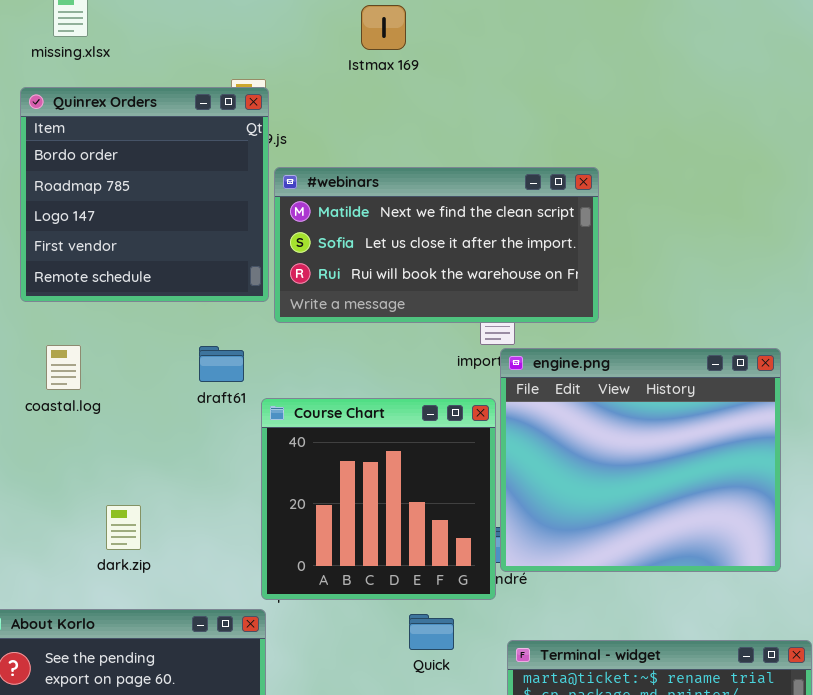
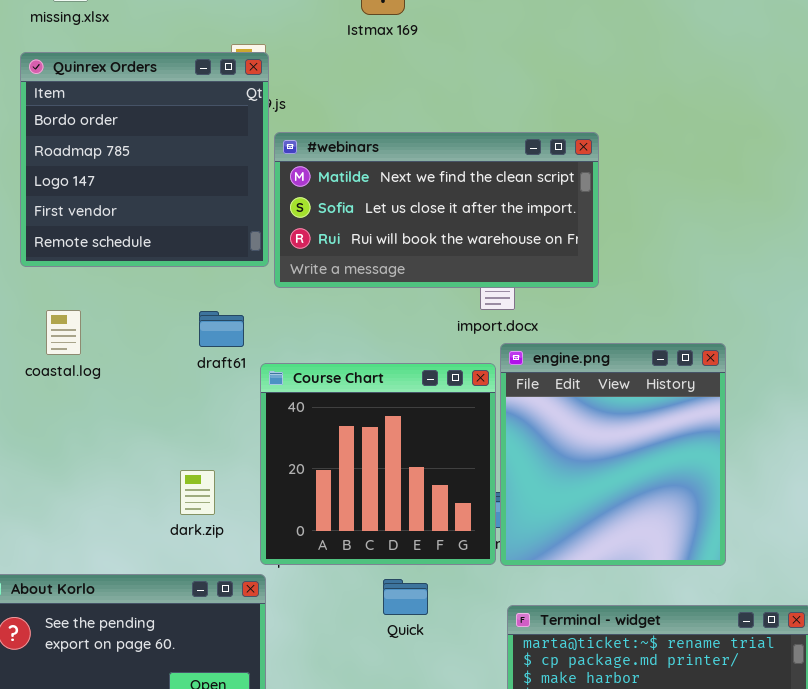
engine.png: [500,348,781,572] -> [500,343,726,566], moved, resized
dark.zip: [106,505,141,550] -> [180,470,215,515], moved
Quick: [409,614,454,650] -> [383,579,428,615], moved

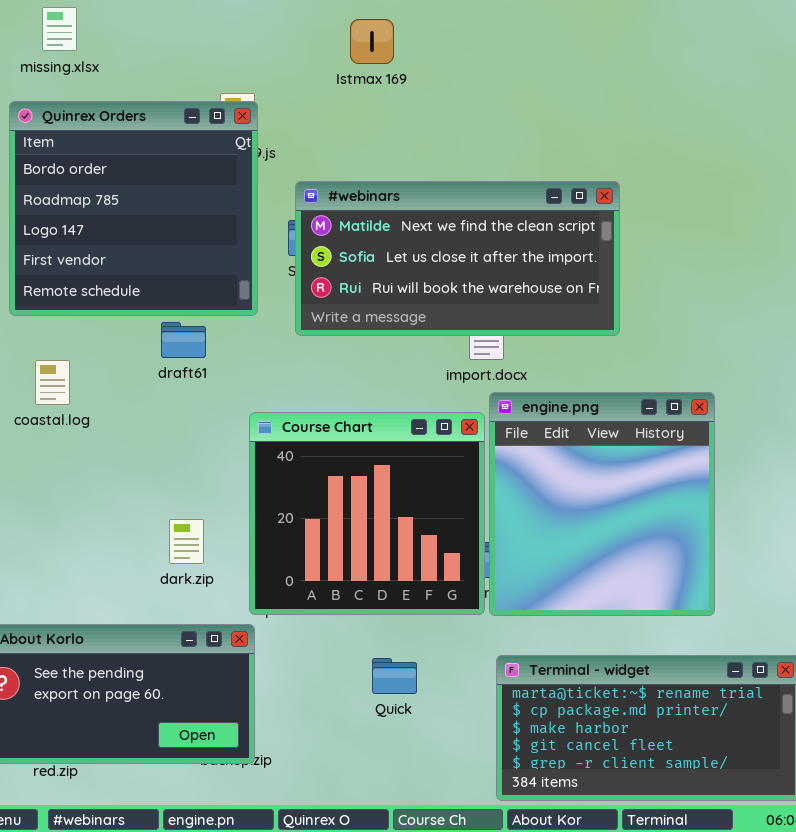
#webinars: [274,132,599,288] -> [295,181,620,336], moved
draft61: [199,311,244,347] -> [161,322,206,358], moved
Quick: [383,579,428,615] -> [372,658,417,694], moved

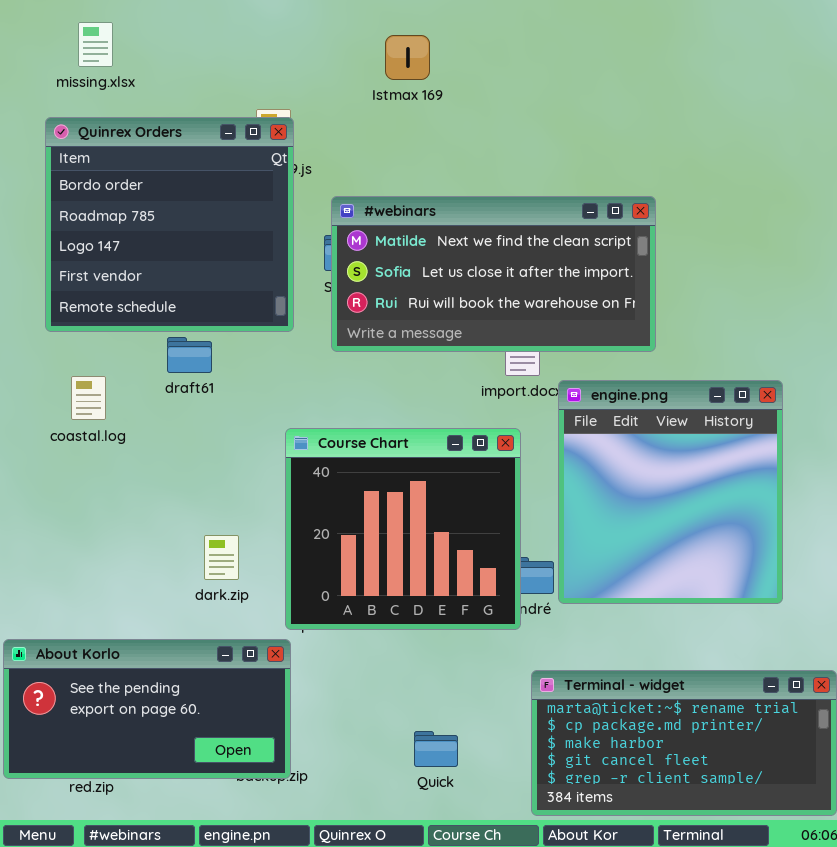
draft61: [161,322,206,358] -> [167,337,212,373], moved
engine.png: [489,392,715,616] -> [558,380,783,604], moved
Quick: [372,658,417,694] -> [414,731,458,767], moved

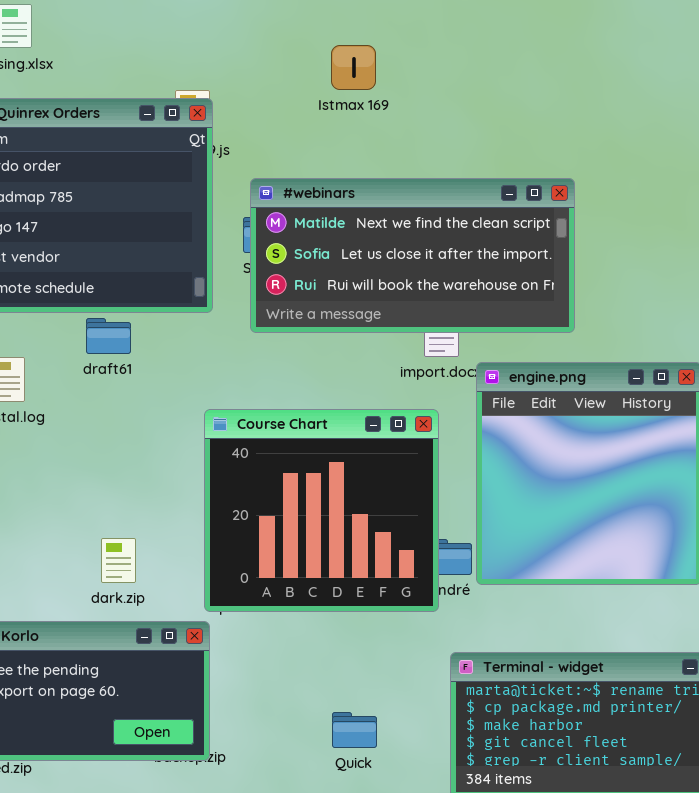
Istmax 169: [385,35,430,80] -> [331,45,376,90], moved
dark.zip: [204,535,239,580] -> [101,538,136,583], moved

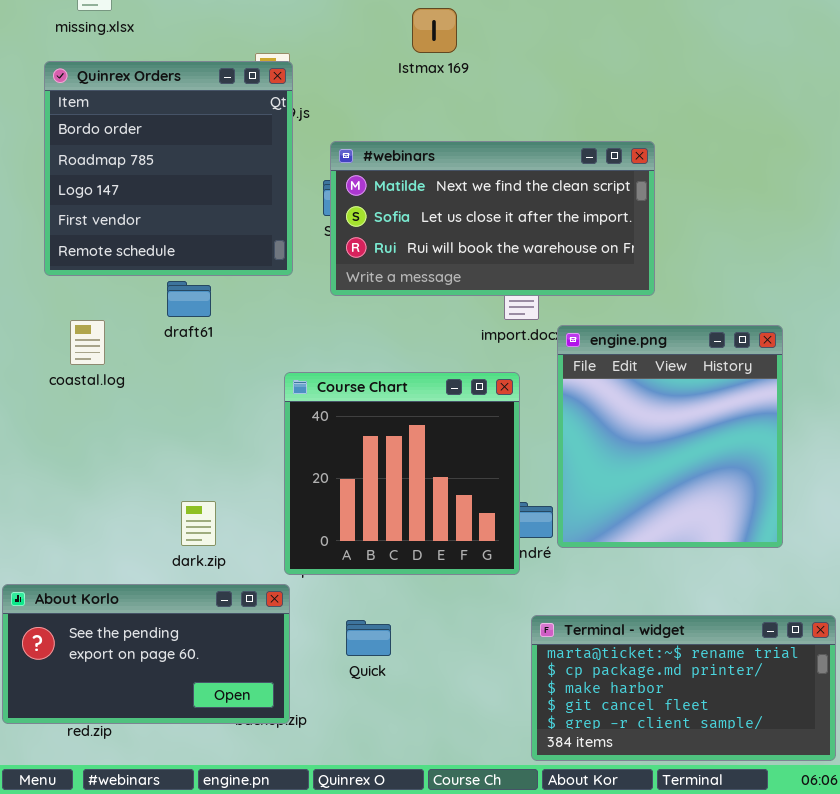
Quick: [332,712,377,748] -> [346,620,391,656], moved

